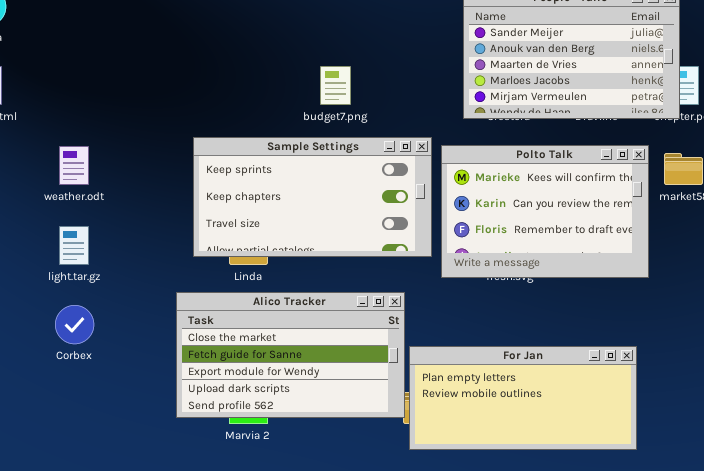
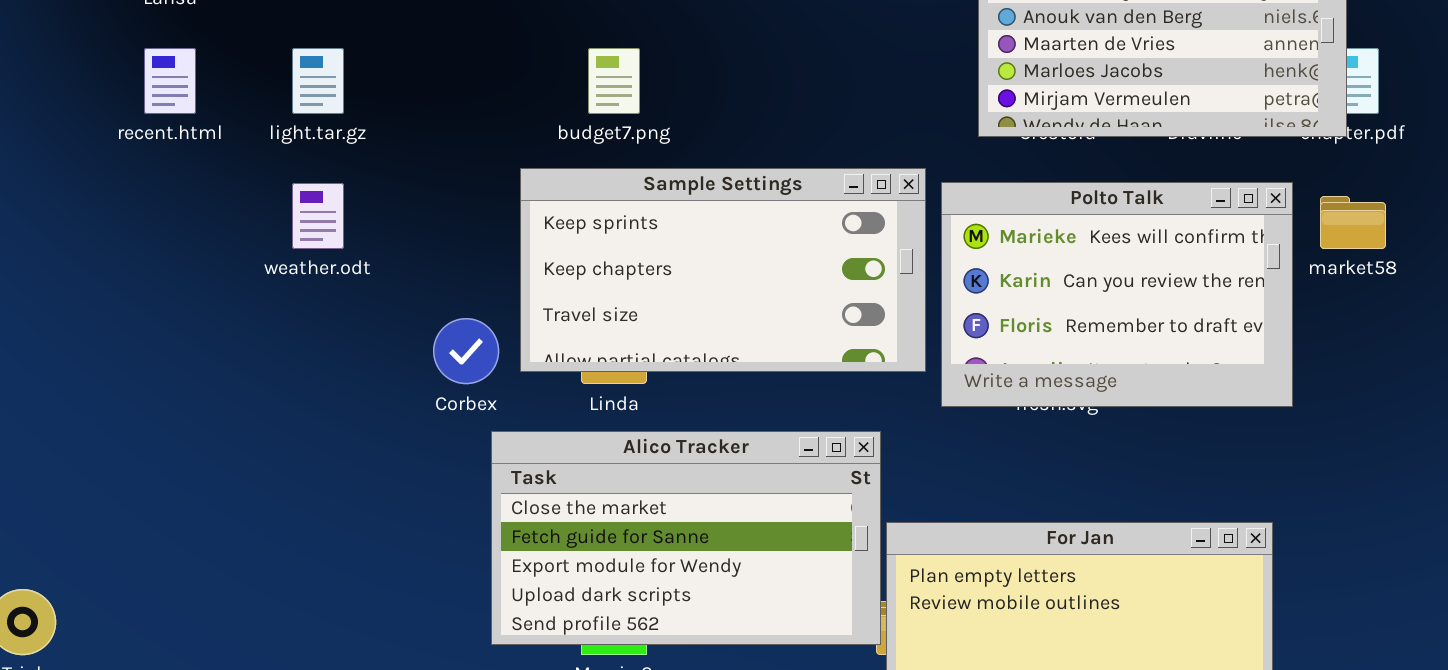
budget7.png: [320,66,351,105] -> [588,48,640,114], moved
light.tar.gz: [59,226,89,265] -> [292,48,344,114], moved
Corbex: [55,305,94,344] -> [433,318,499,384], moved

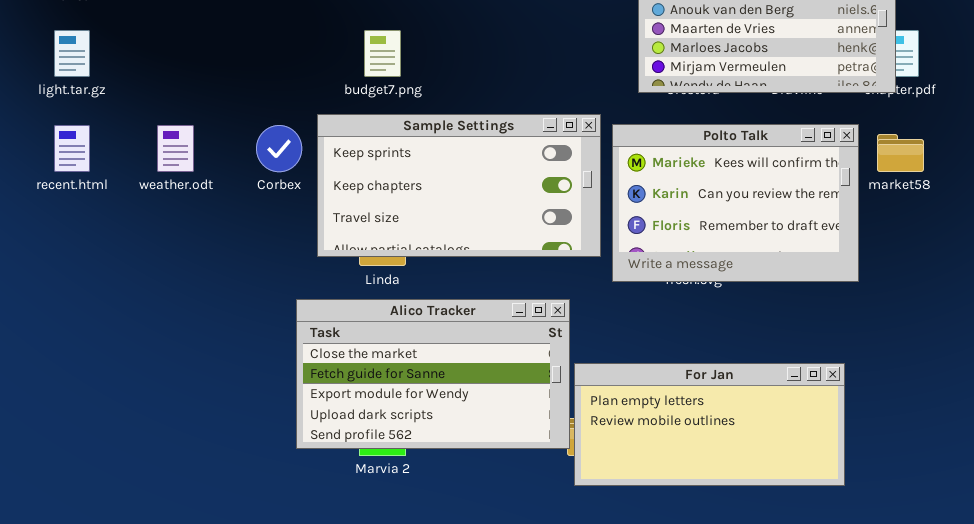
recent.html: [144,48,196,114] -> [54,125,90,172], moved
light.tar.gz: [292,48,344,114] -> [54,30,90,77], moved
Corbex: [433,318,499,384] -> [256,125,302,172], moved

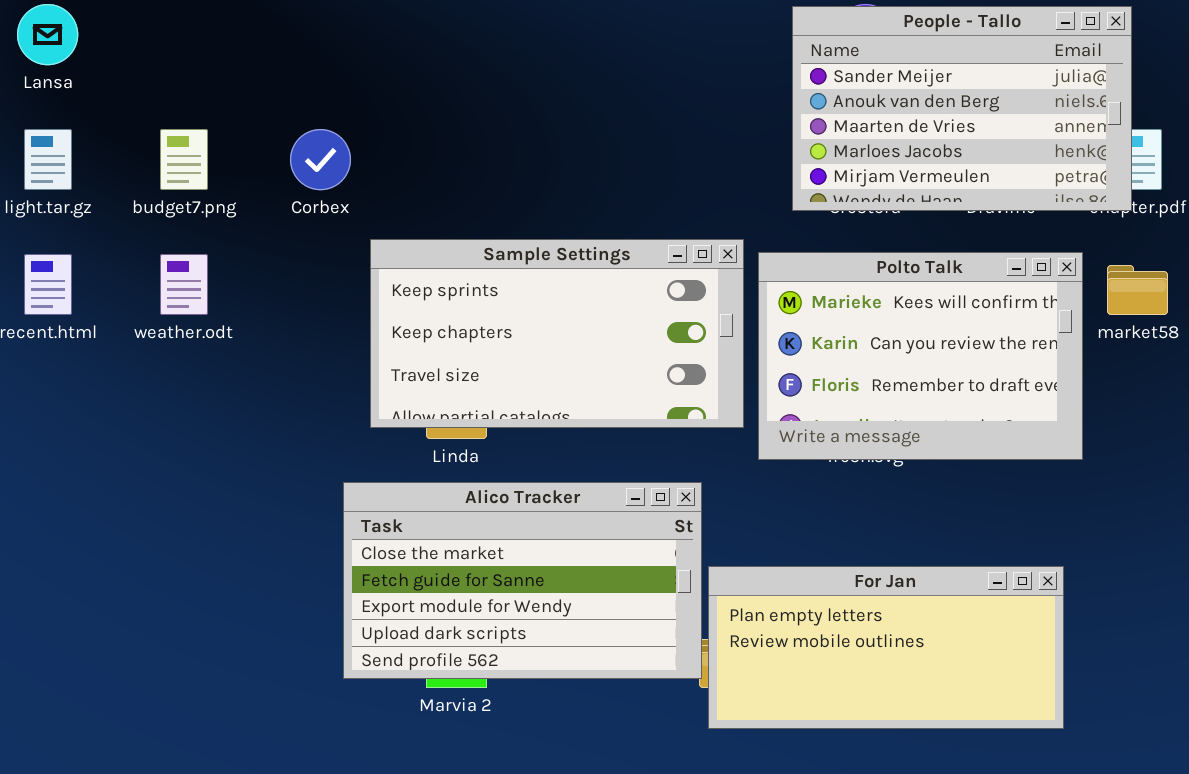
budget7.png: [364,30,401,77] -> [160,129,208,190], moved
Corbex: [256,125,302,172] -> [290,129,351,190], moved

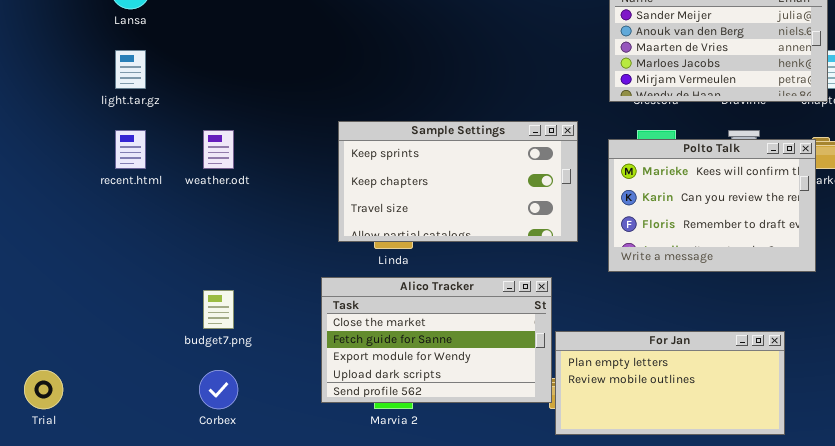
budget7.png: [160,129,208,190] -> [203,290,234,329], moved
Corbex: [290,129,351,190] -> [199,370,238,409], moved
Polto Talk: [758,252,1083,460] -> [608,139,816,272], moved

